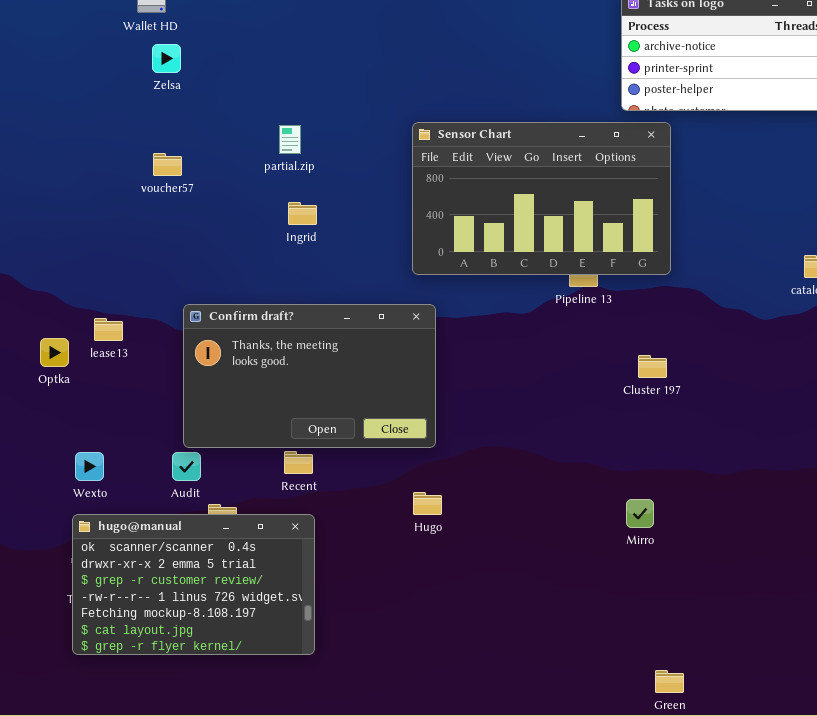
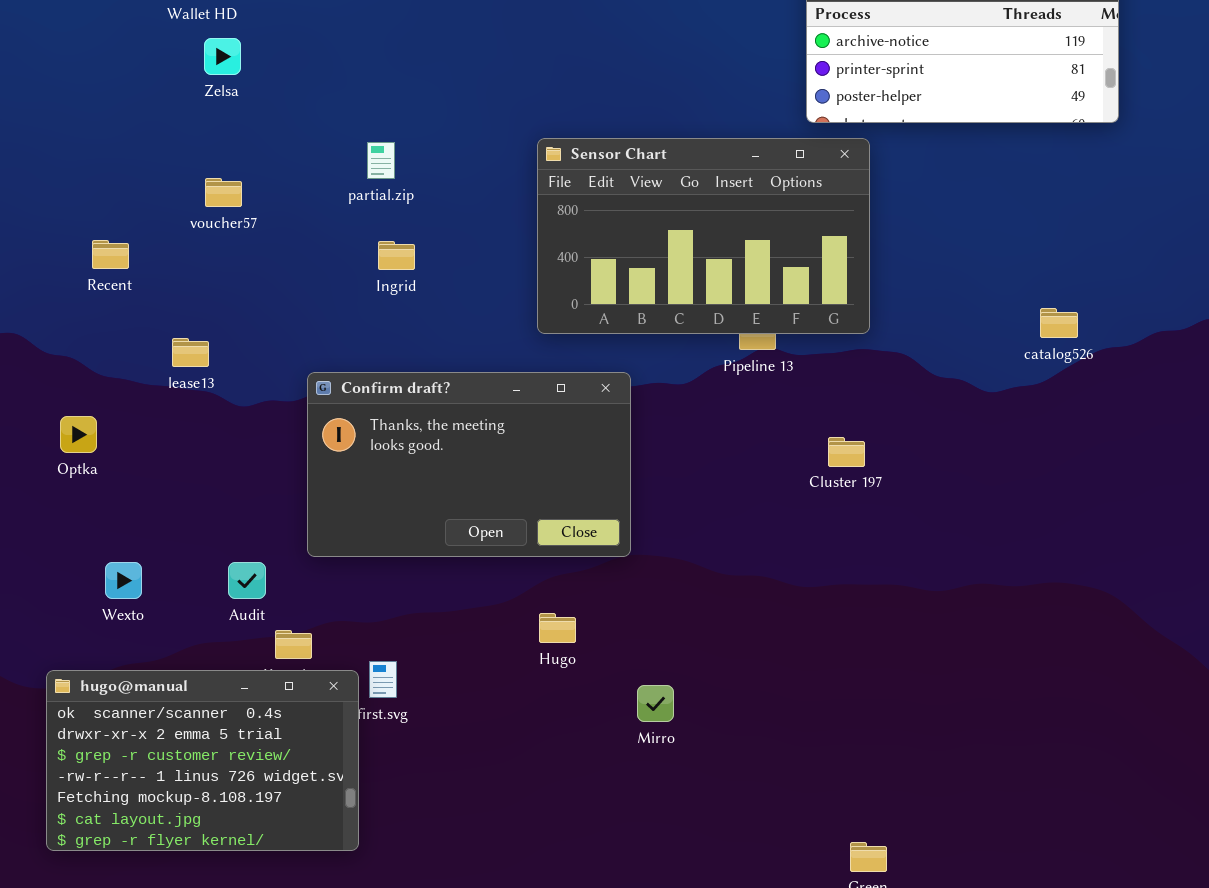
Confirm draft?: [183,304,436,448] -> [307,372,631,557], moved
lease13: [94,318,123,341] -> [172,338,209,367], moved
Recent: [284,451,313,474] -> [92,240,129,269], moved
Mirro: [626,499,654,528] -> [637,685,674,722], moved
hugo@manual: [72,514,315,655] -> [46,670,359,851], moved

